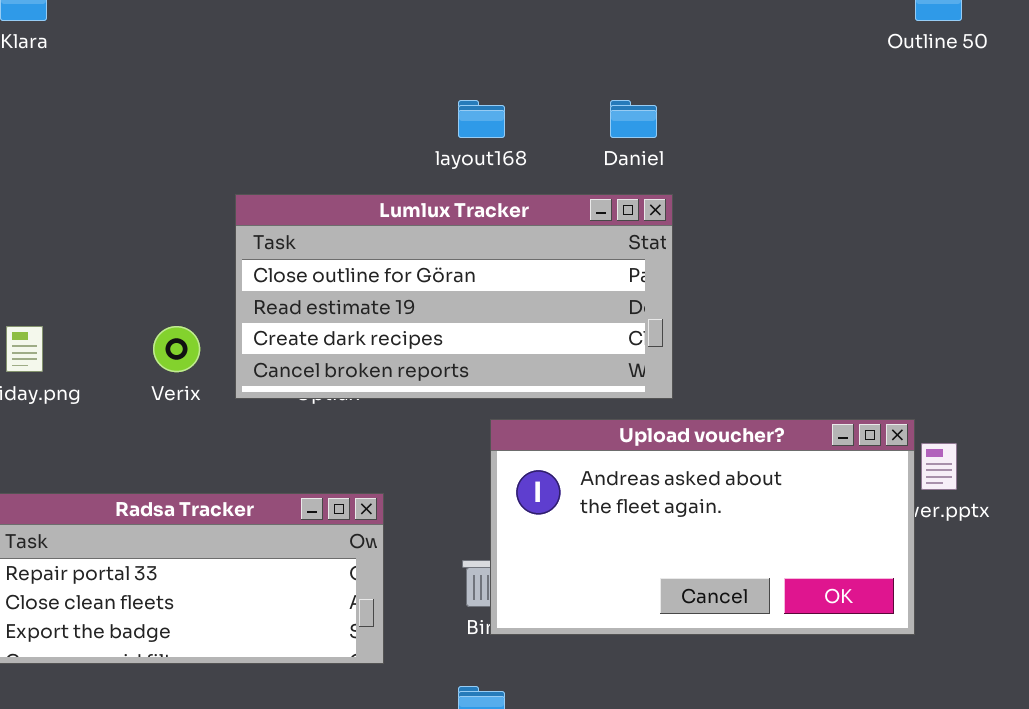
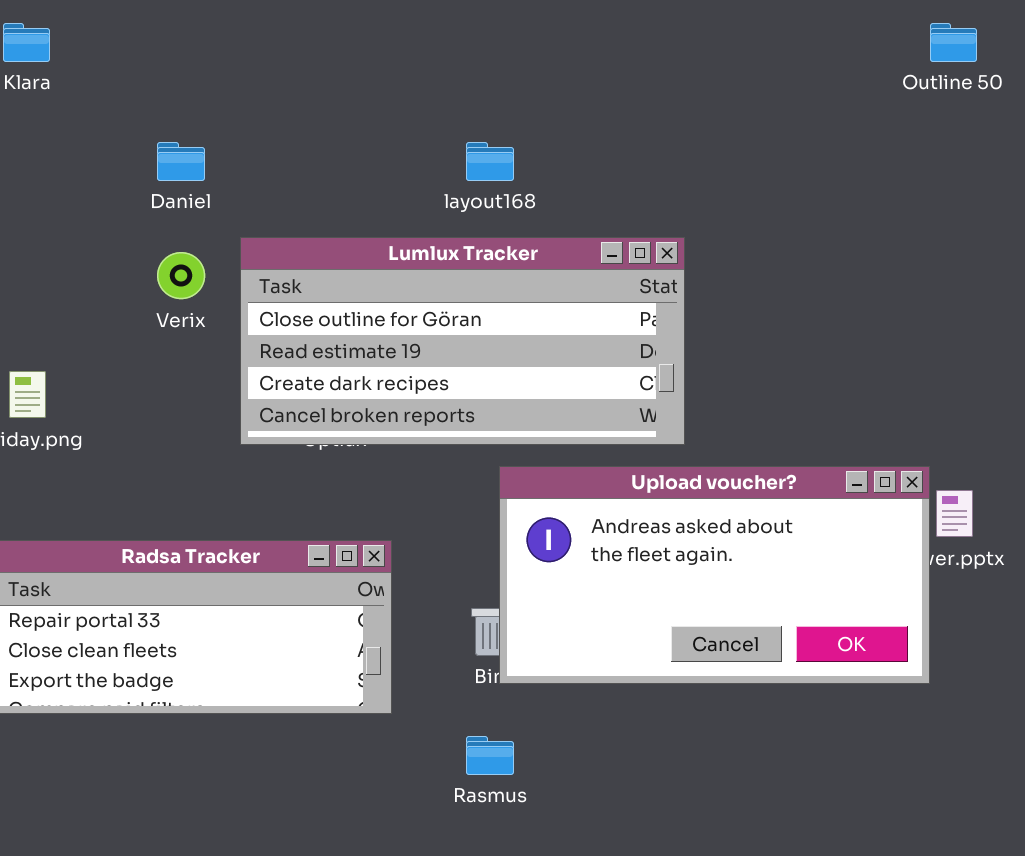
Daniel: [610,100,657,138] -> [157,142,205,181], moved
Verix: [153,326,200,372] -> [157,252,205,299], moved

